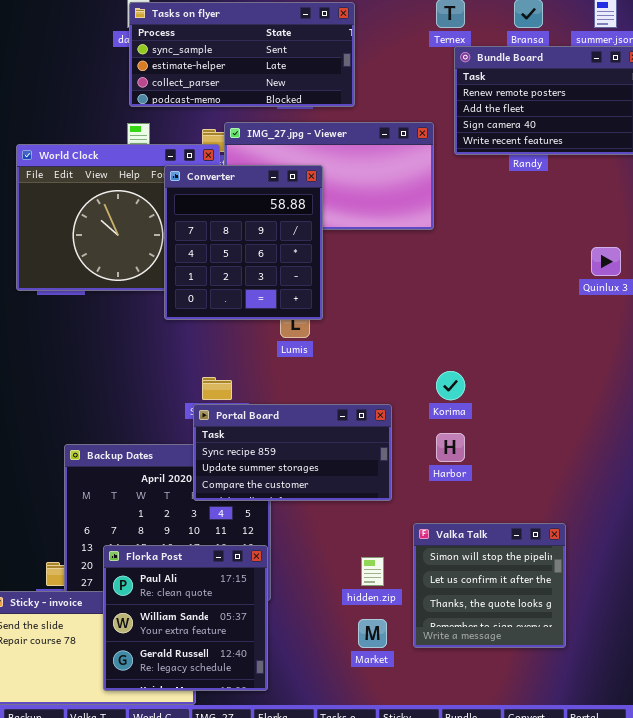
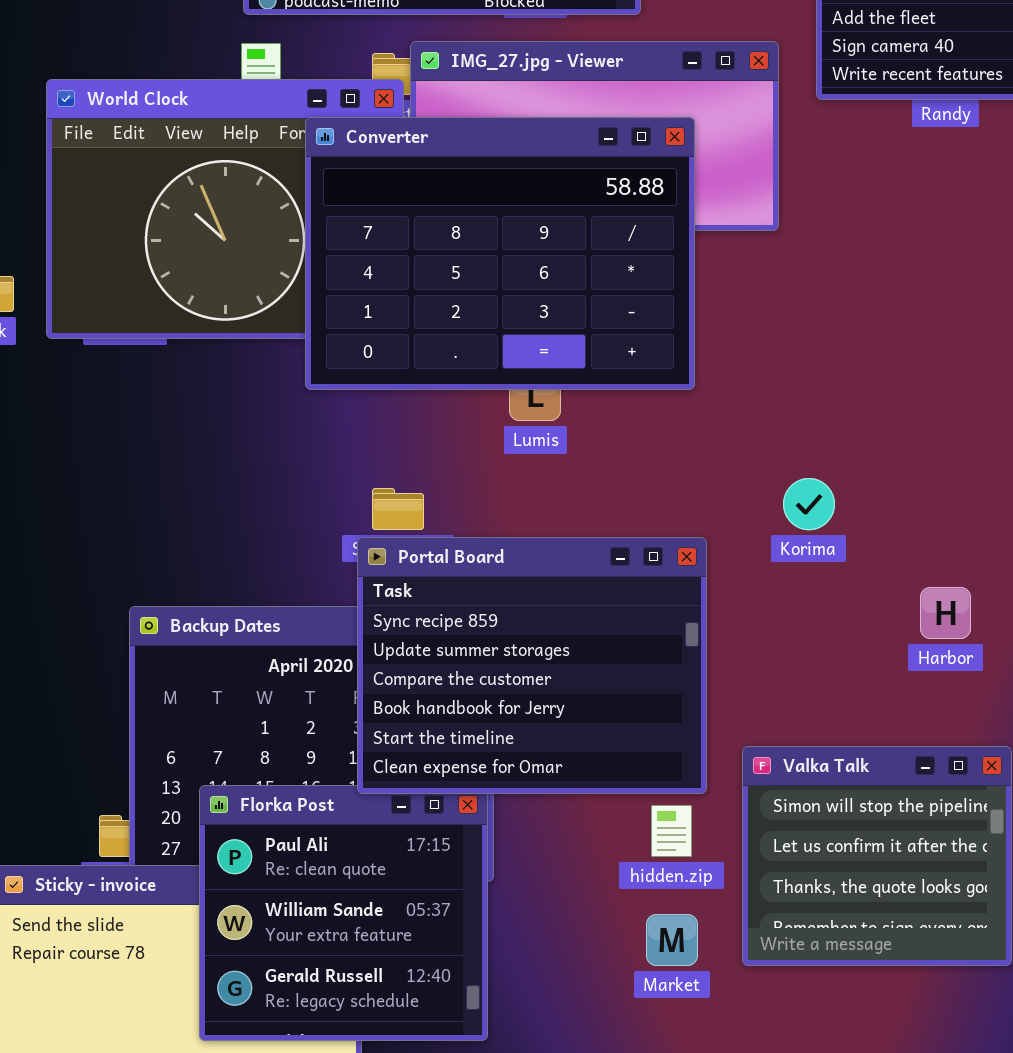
Converter: [164,165,323,320] -> [305,117,695,390], resized
Portal Board: [193,404,392,501] -> [357,537,707,794], resized
Harbor: [436,433,465,462] -> [920,587,971,639], moved

